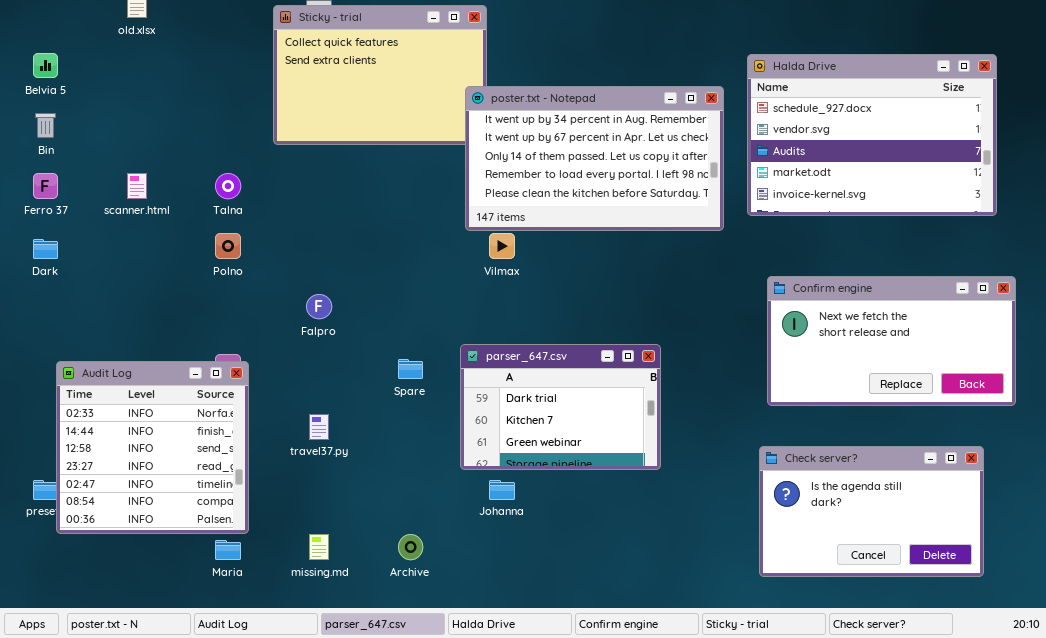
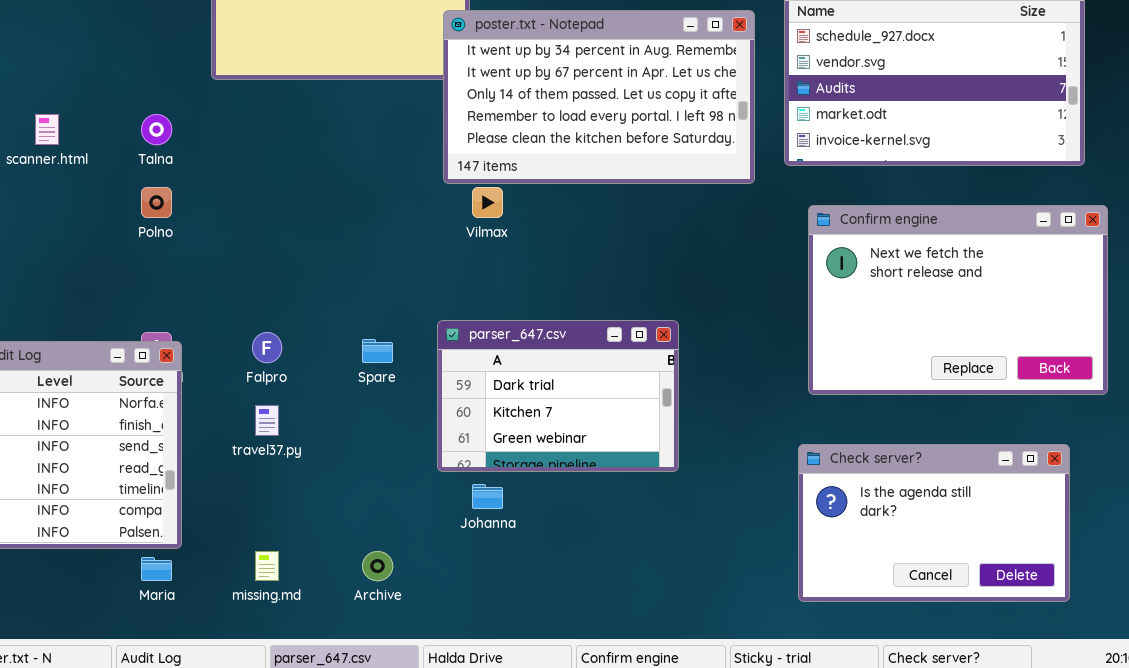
Confirm engine: [767,276,1016,406] -> [808,205,1108,395], resized
Falpro: [306,294,332,319] -> [252,332,282,363], moved

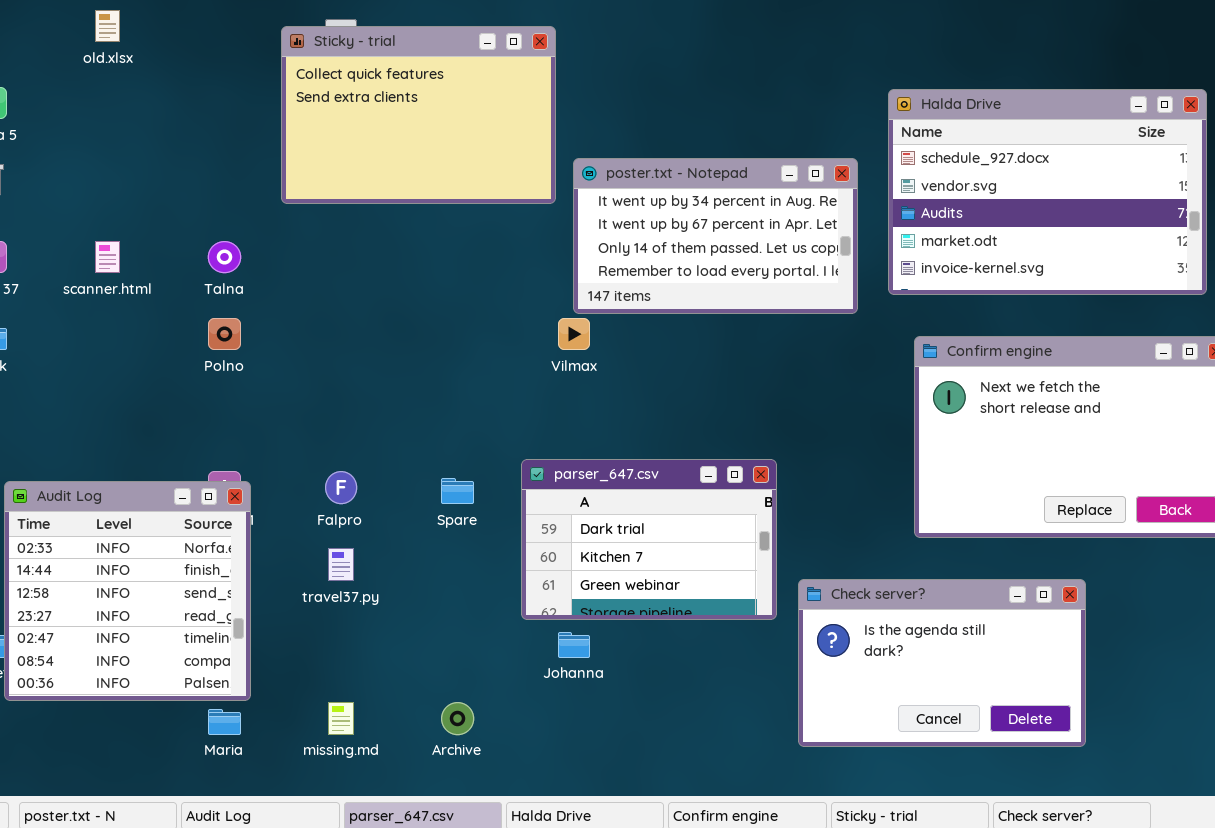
poster.txt - Notepad: [443,10,755,184] -> [573,158,858,314], resized
Check server?: [798,444,1070,602] -> [798,579,1086,747], moved

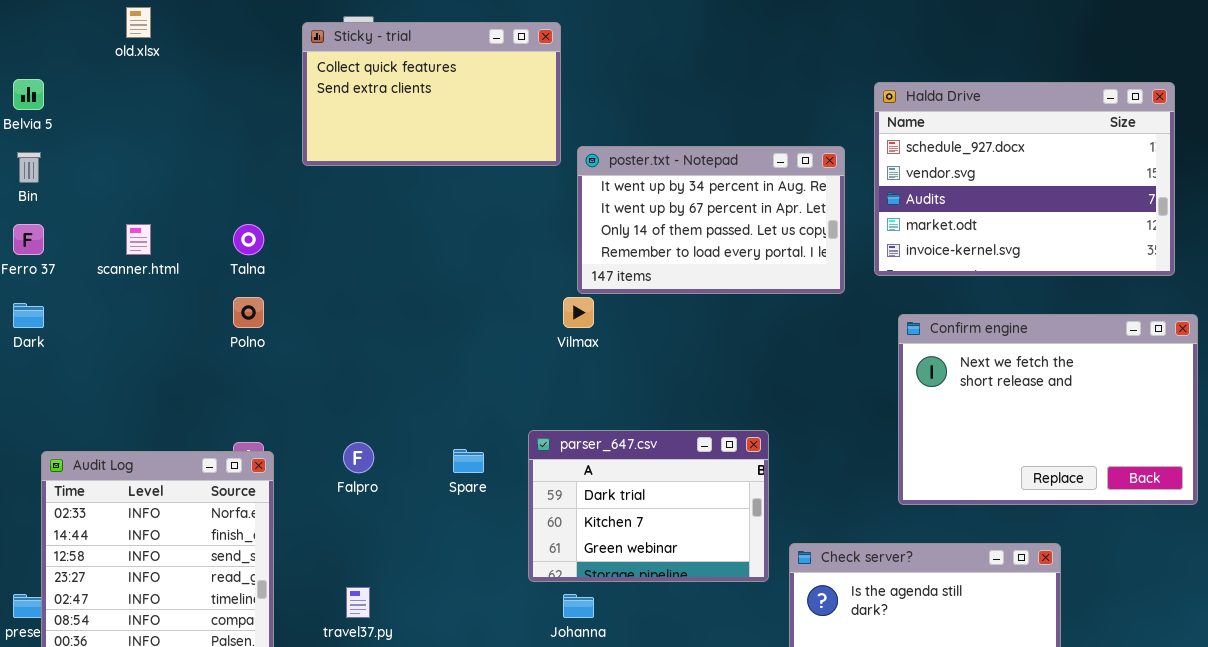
Sticky - trial: [281,26,556,204] -> [302,22,561,166], resized
travel37.py: [328,548,354,581] -> [346,587,370,618], moved

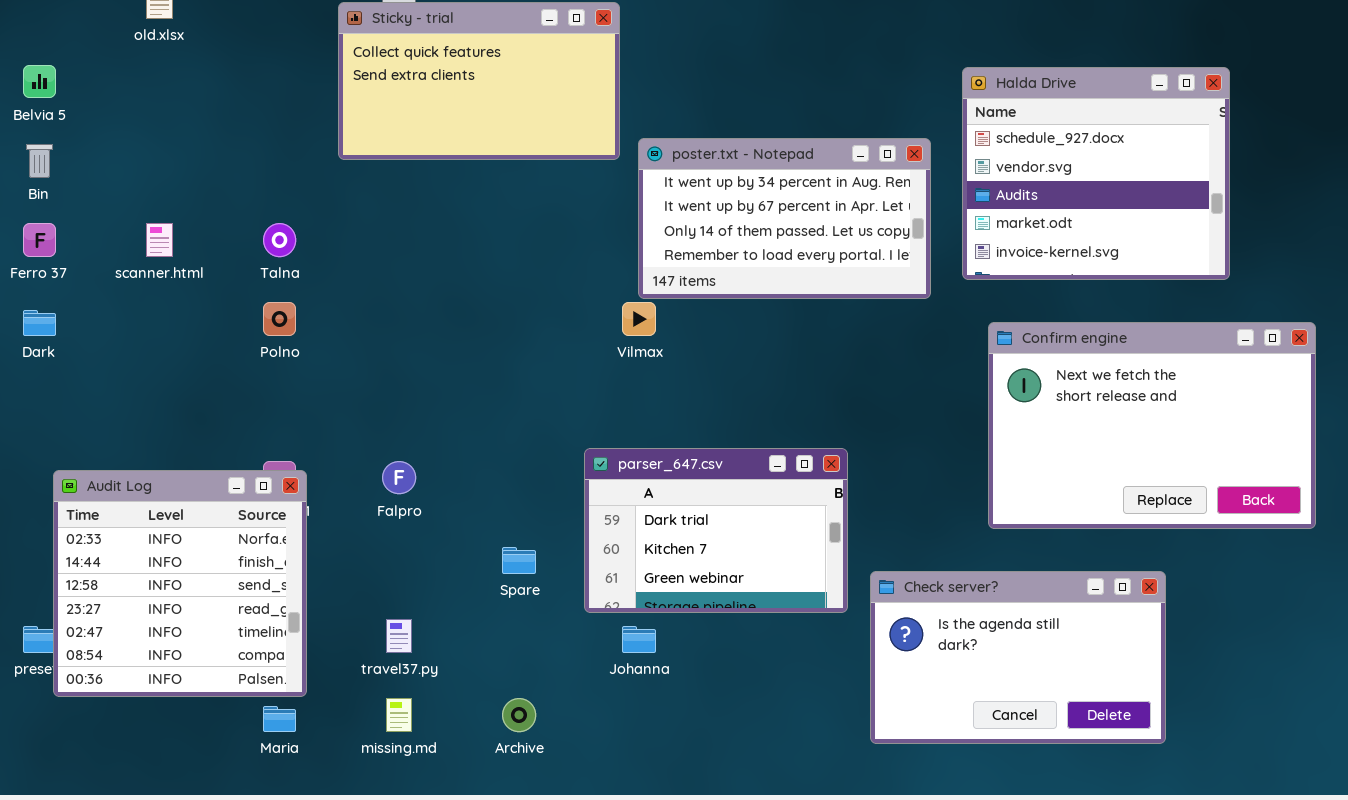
Halda Drive: [874,82,1175,276] -> [962,67,1230,280], resized
Spare: [453,449,484,473] -> [502,547,536,574], moved

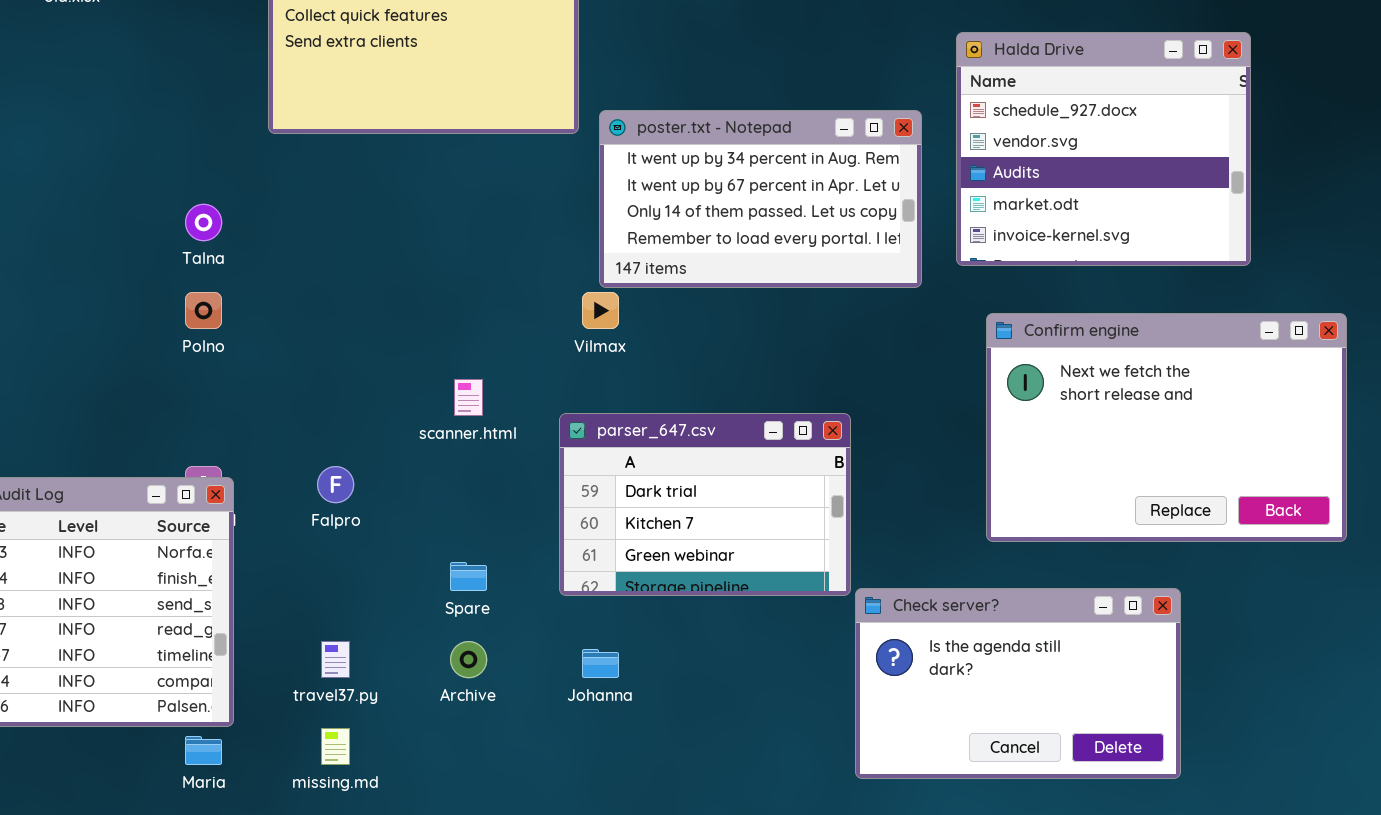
scanner.html: [146,223,173,257] -> [454,379,483,416], moved
parser_647.csv: [584,448,848,613] -> [559,413,851,596], moved
Archive: [502,698,536,732] -> [450,641,487,678], moved

